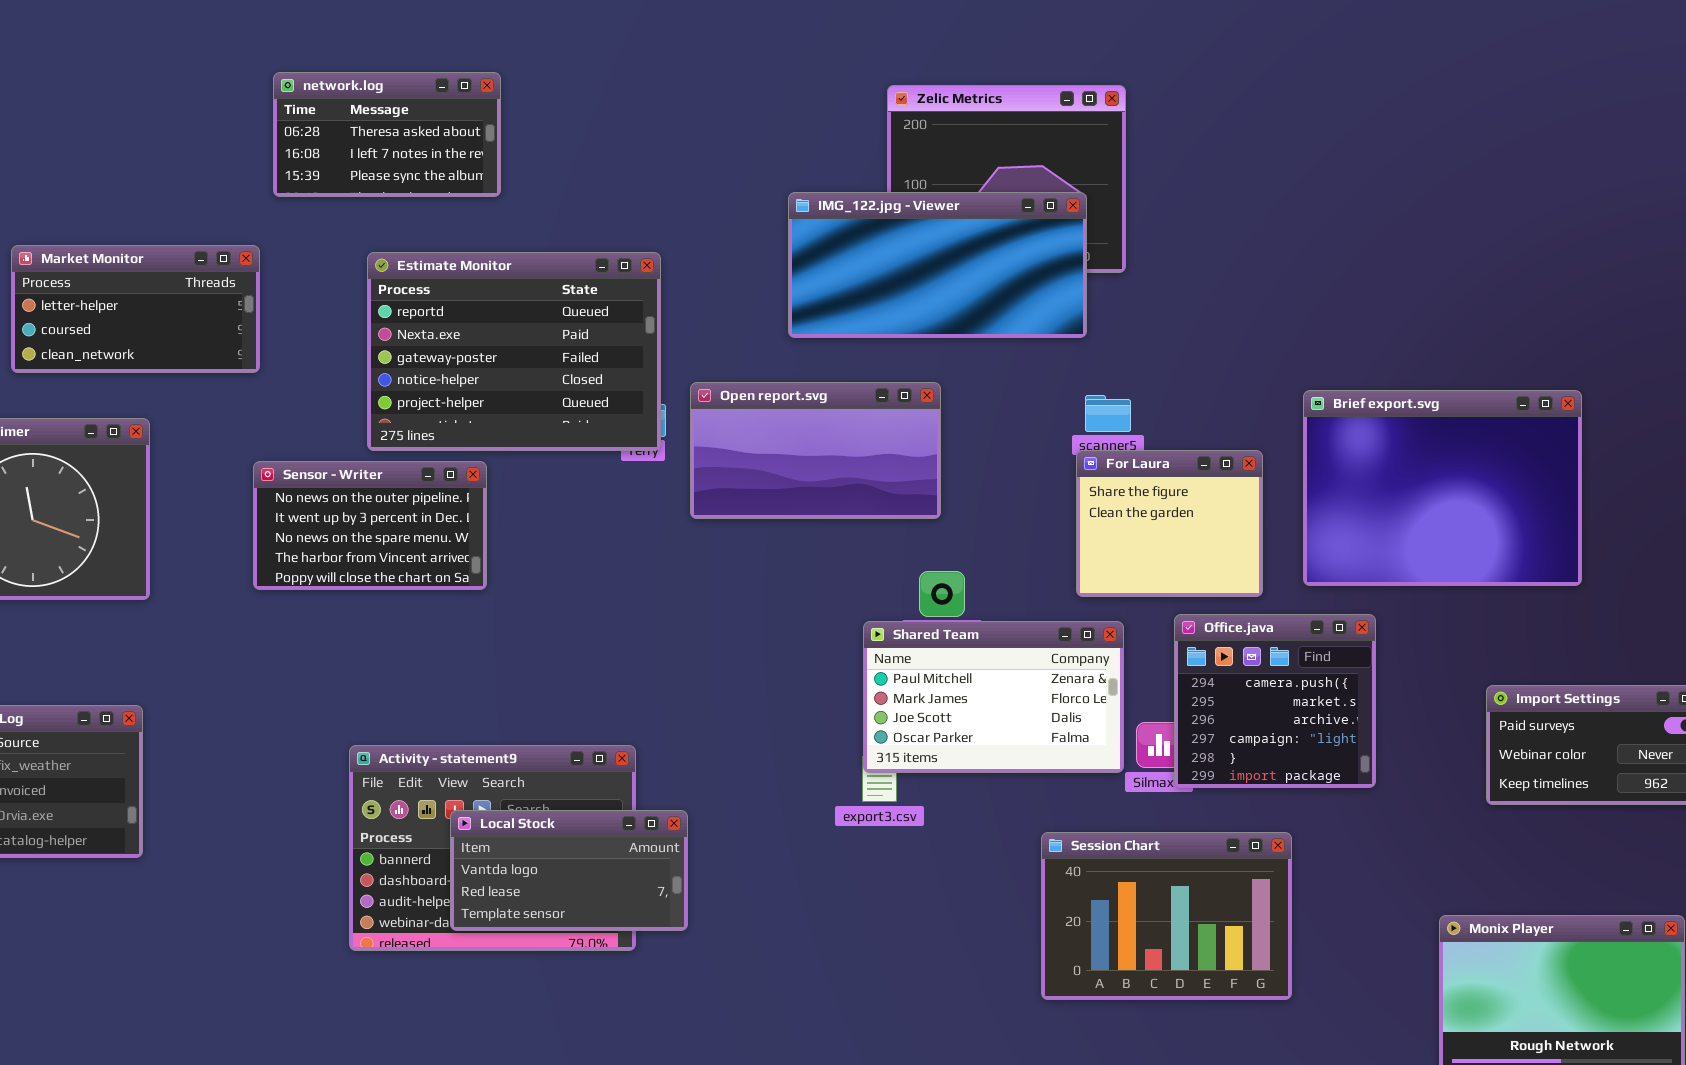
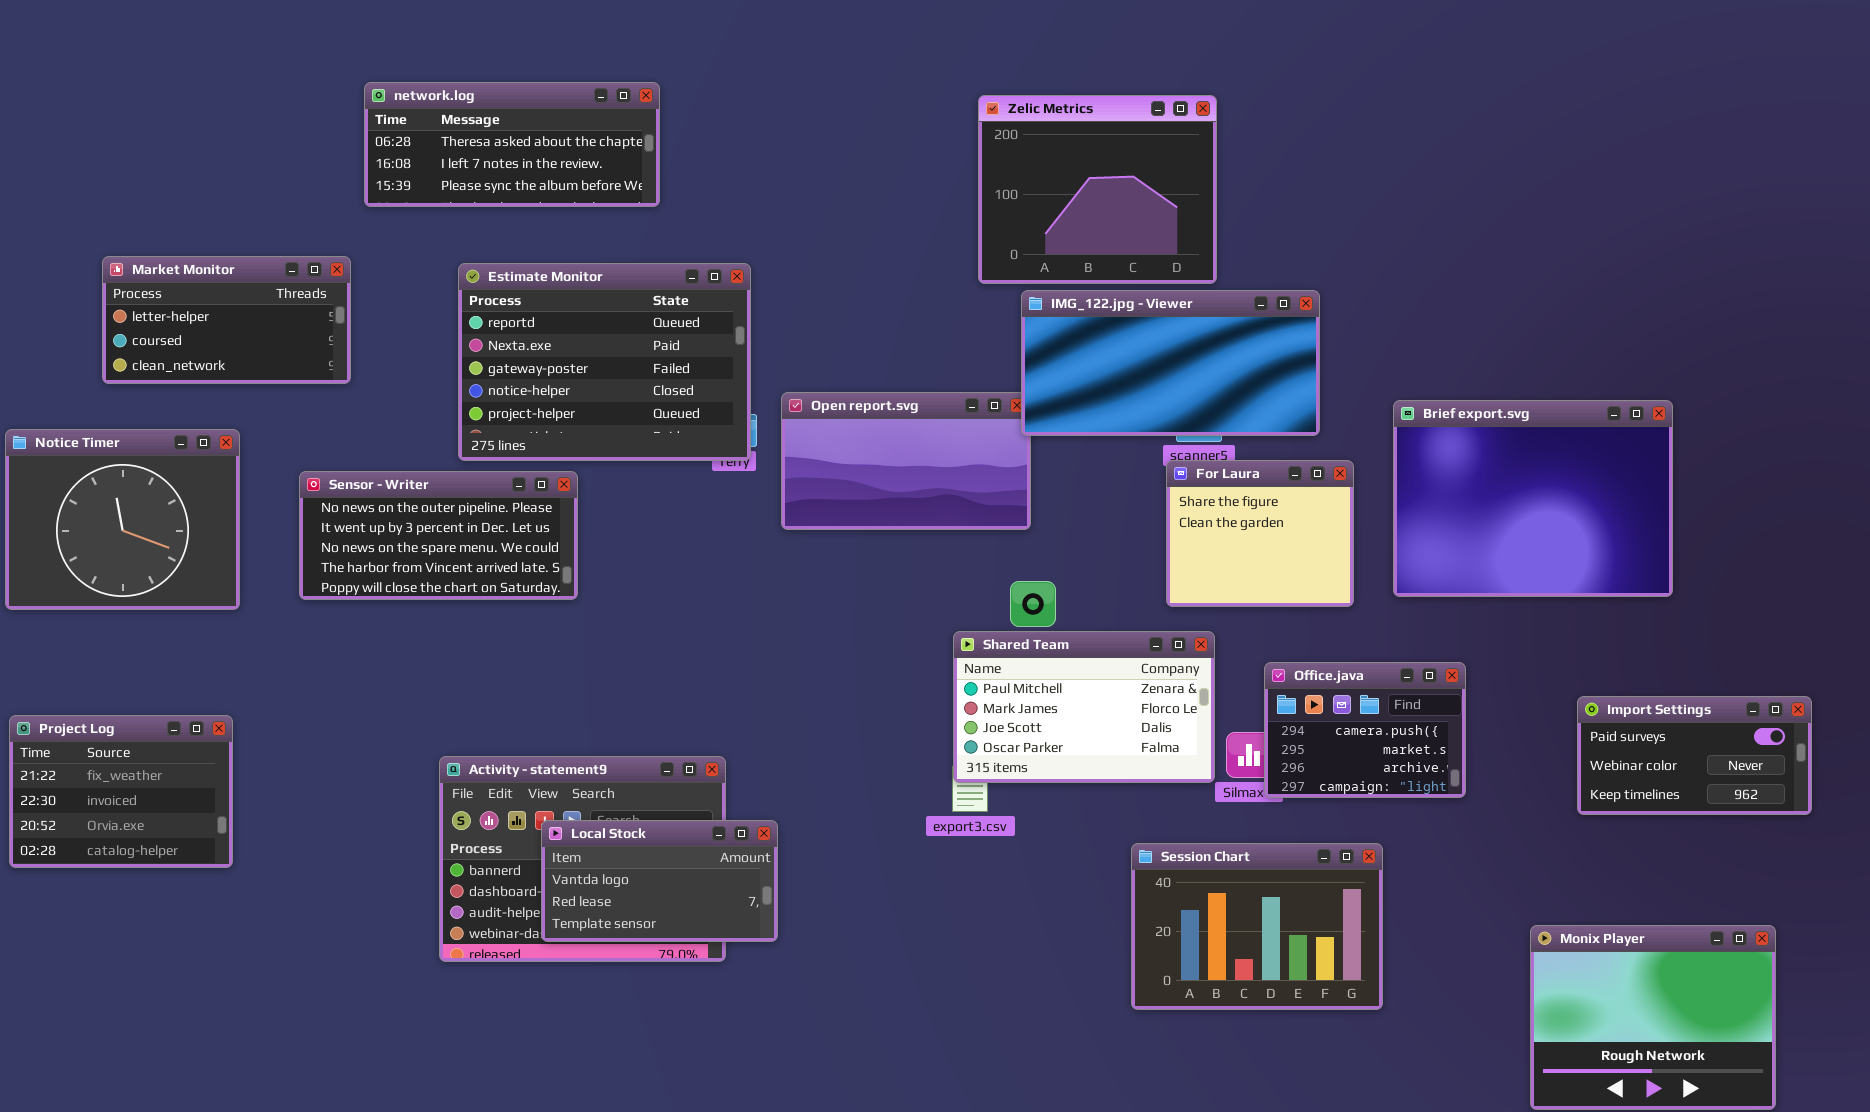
network.log: [273,72,501,197] -> [364,82,660,207], resized
IMG_122.jpg - Viewer: [788,192,1087,338] -> [1021,290,1320,436], moved
Sensor - Writer: [253,461,487,590] -> [299,471,578,600], resized
Office.java: [1174,614,1376,788] -> [1264,662,1466,798], resized

